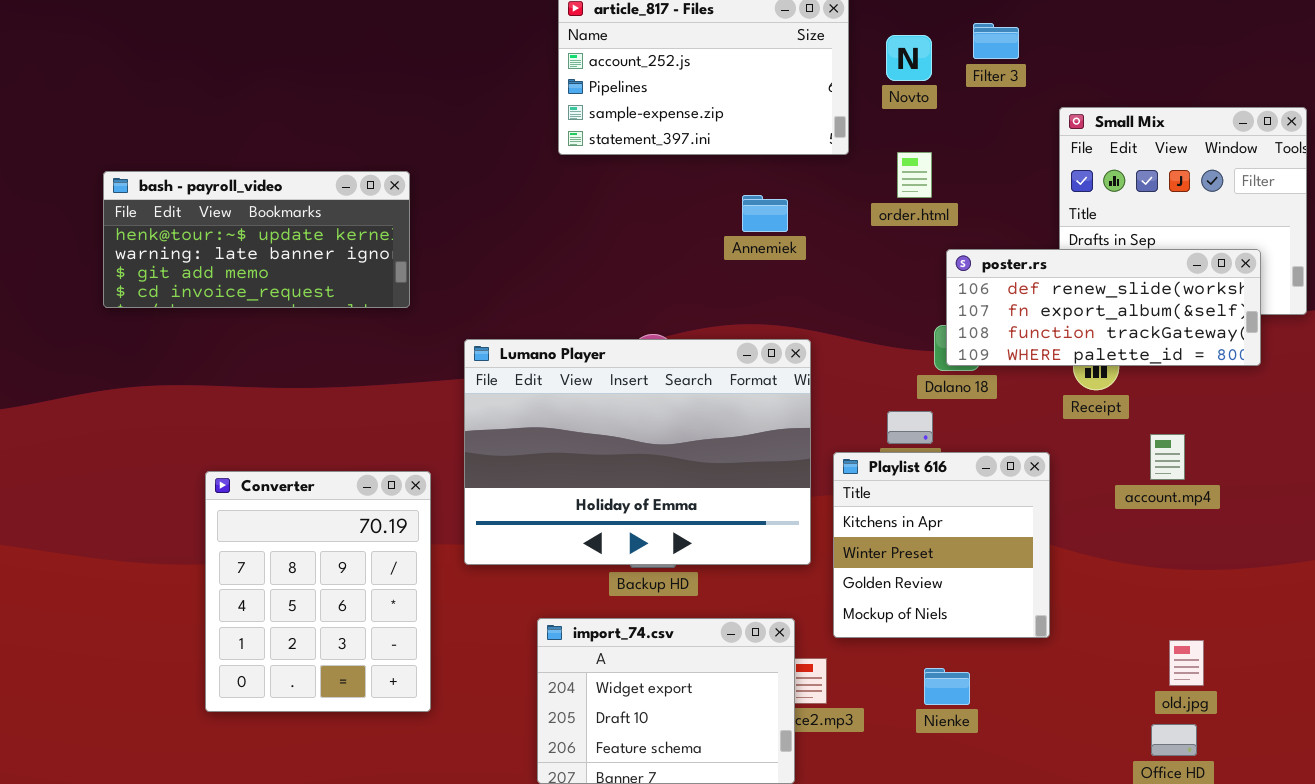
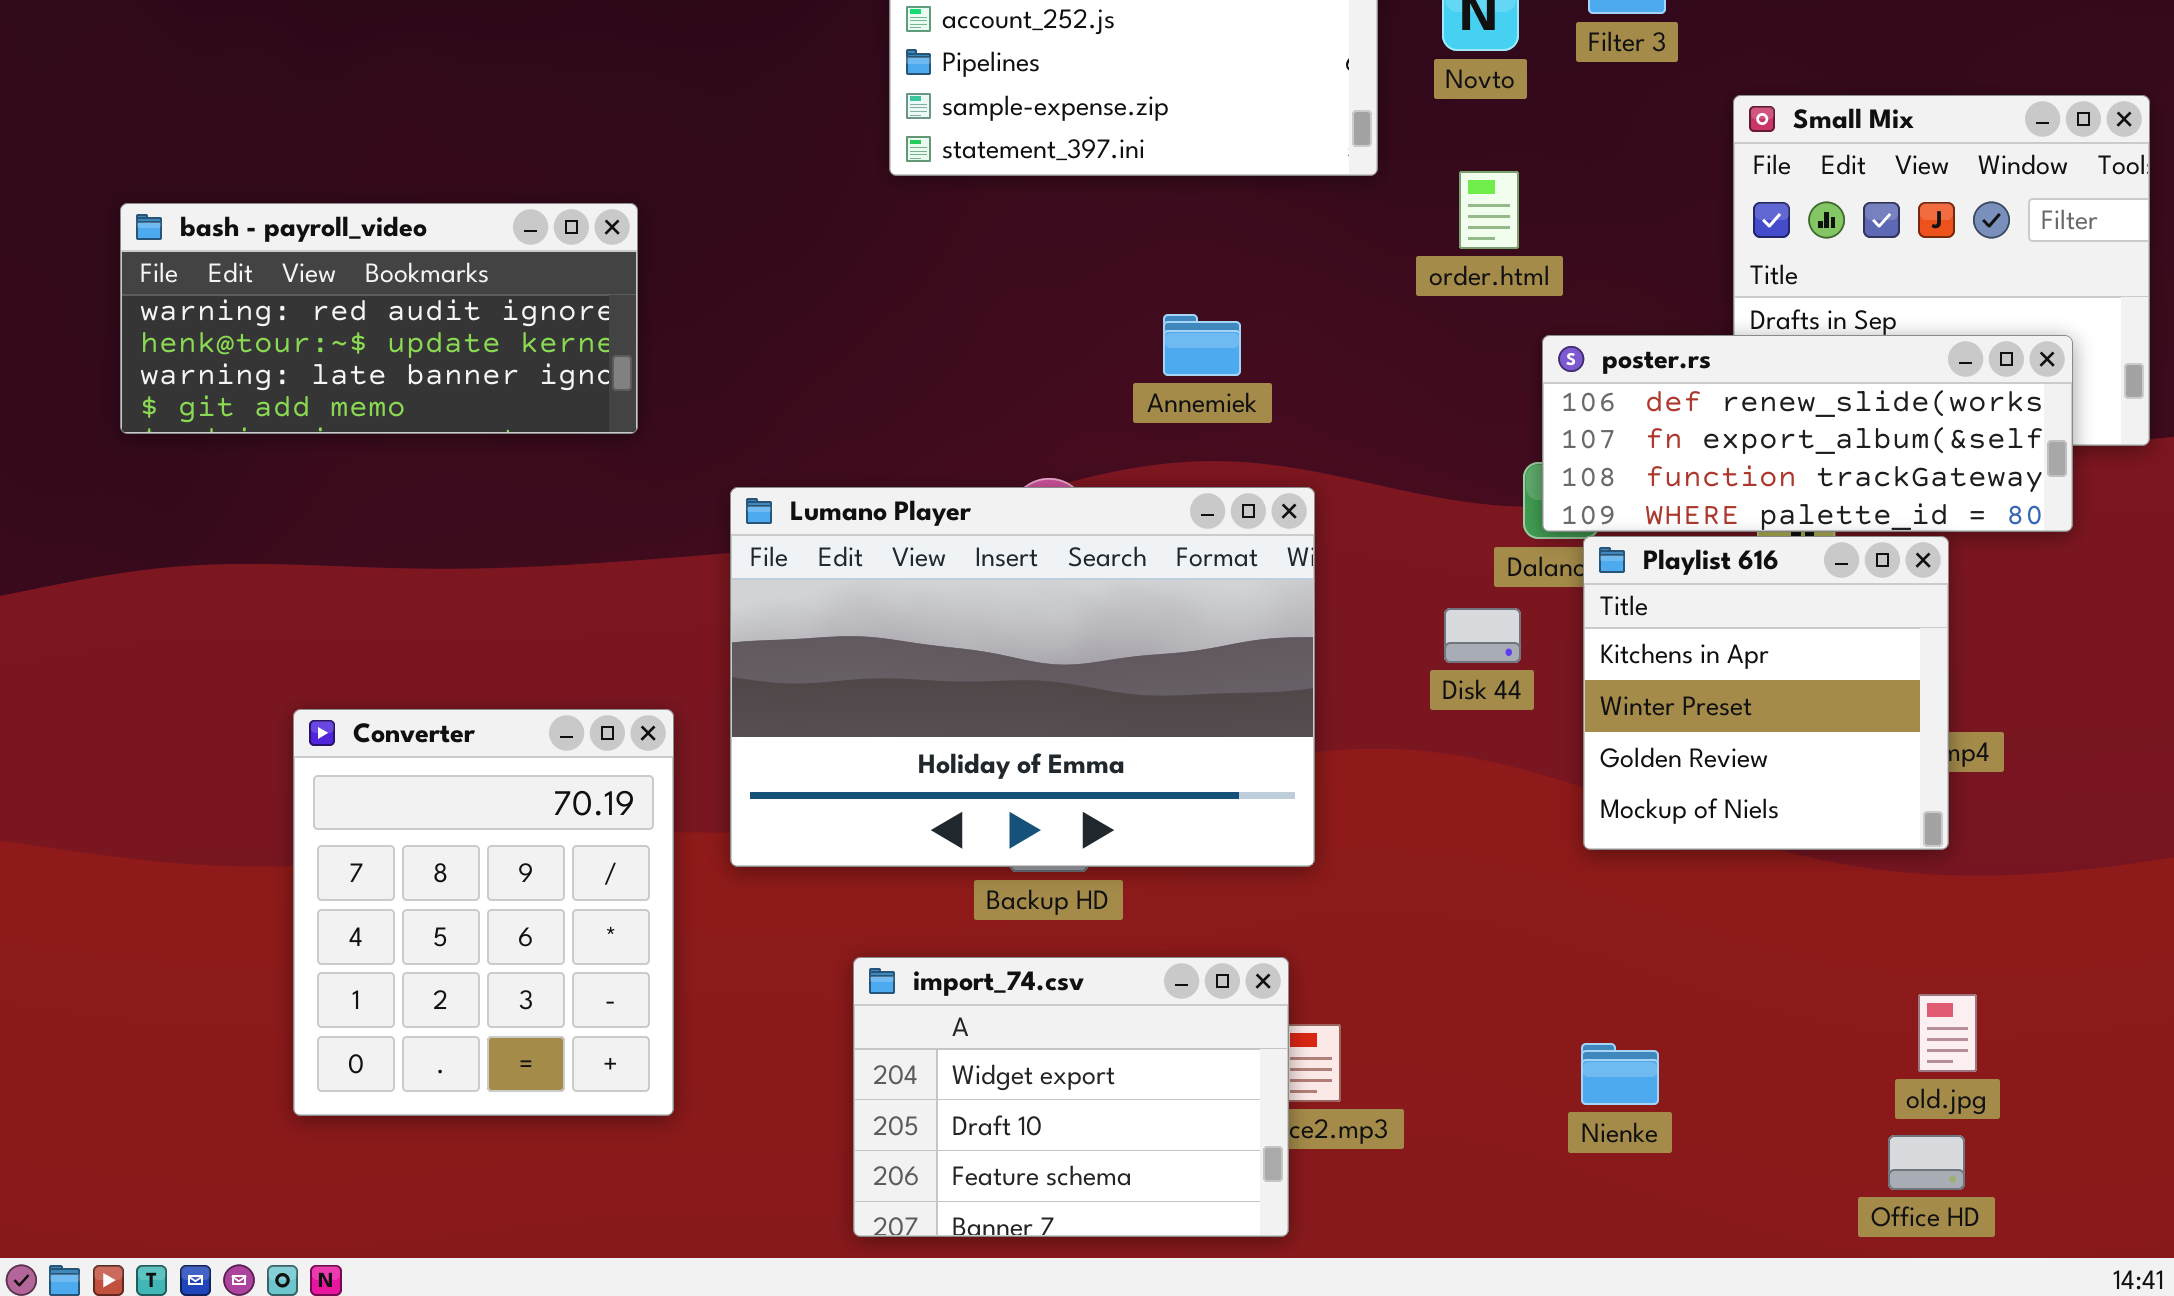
bash - payroll_video: [103,171,410,308] -> [120,203,638,434], scrolled up 1 row
Annemiek: [742,195,788,232] -> [1163,314,1241,376], moved
Playlist 616: [833,452,1050,638] -> [1583,536,1949,850], moved
Nienke: [924,668,970,705] -> [1581,1043,1659,1105], moved

